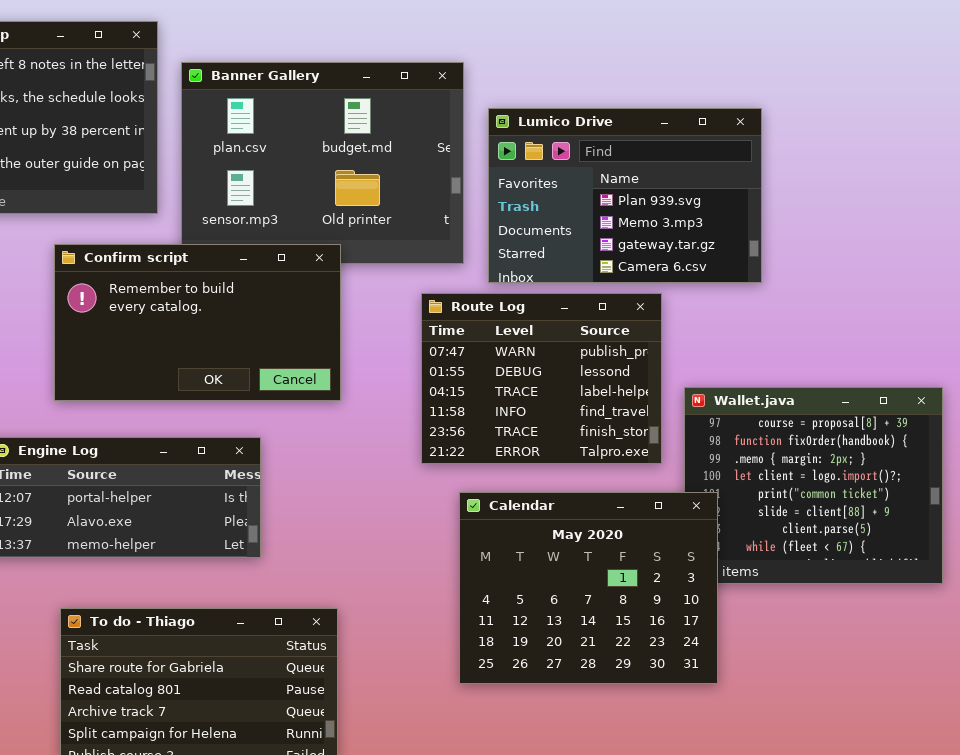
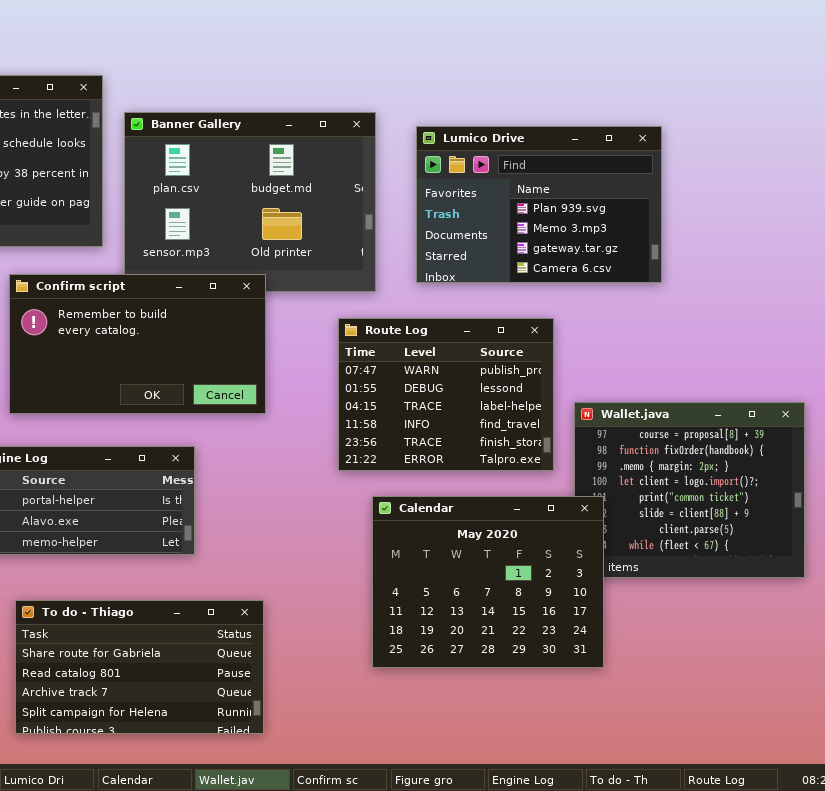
Lumico Drive: [488,108,762,283] -> [416,126,662,283], moved

